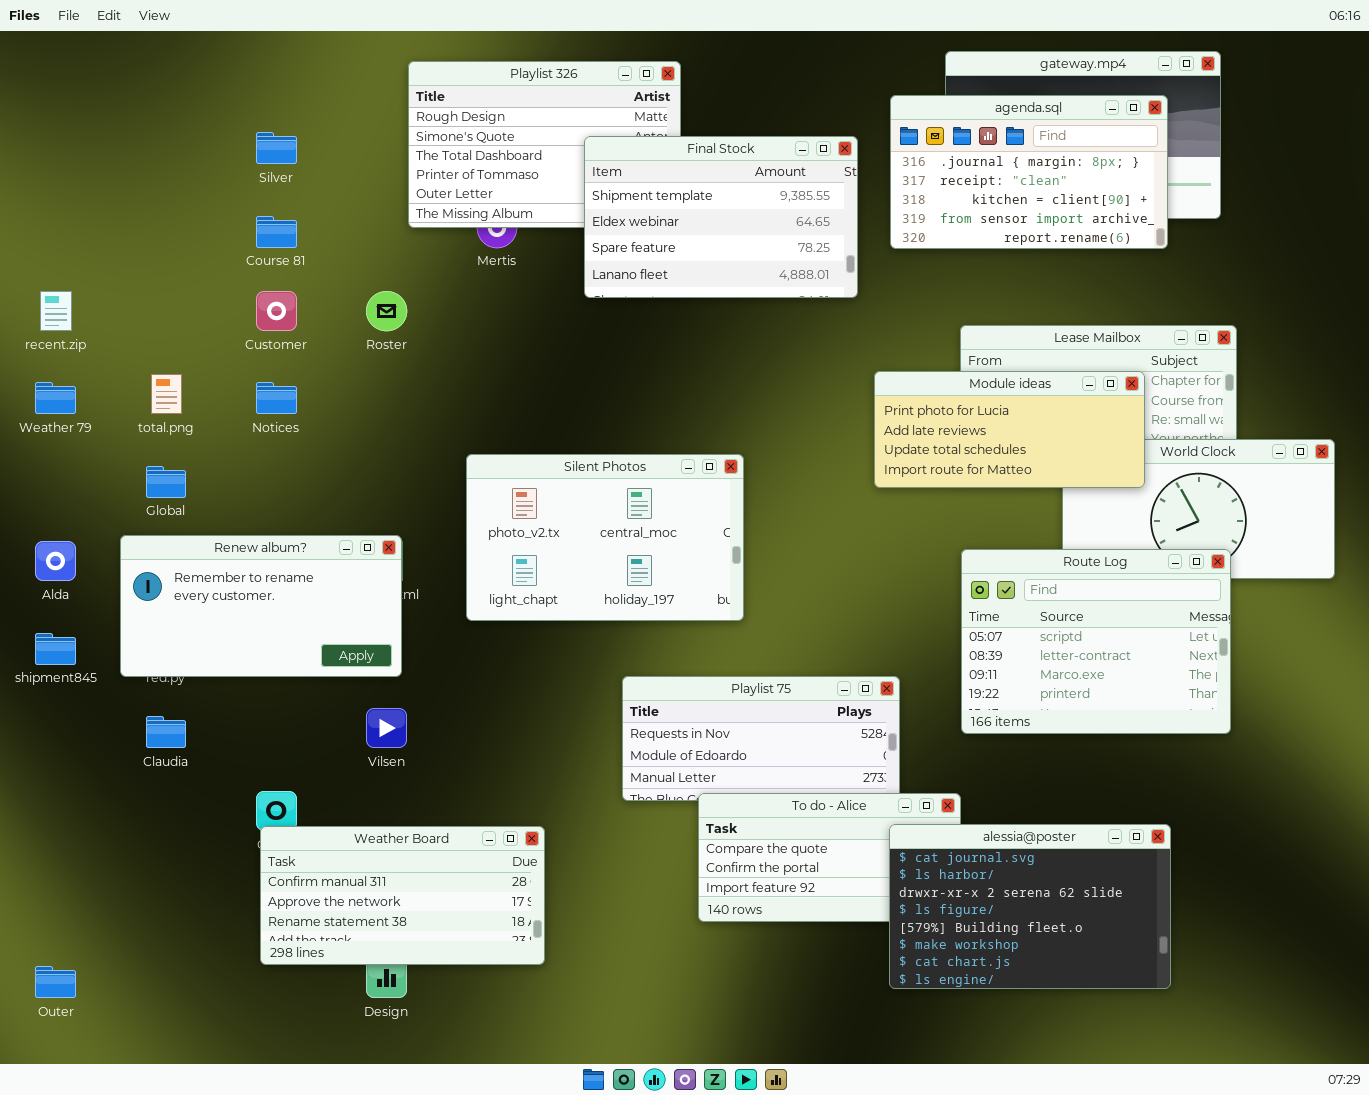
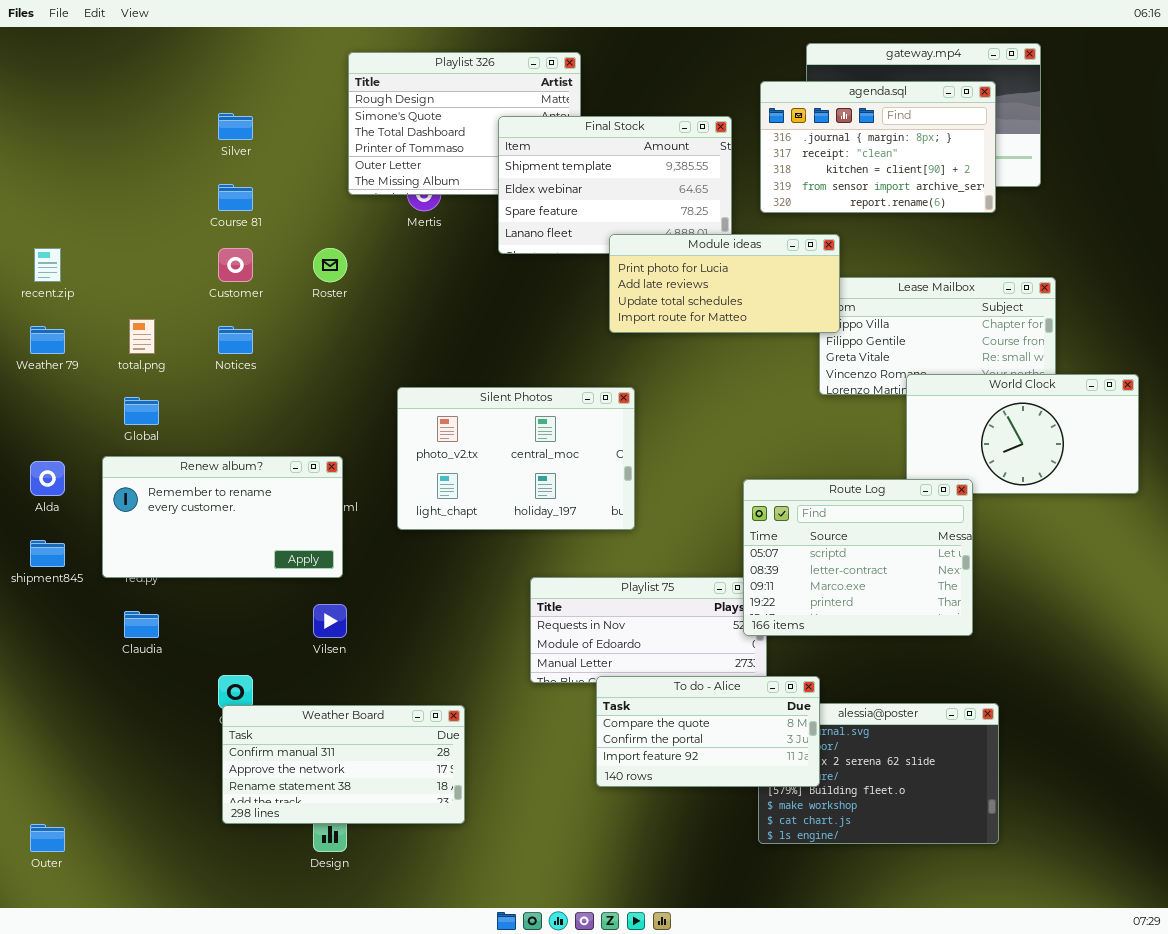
Module ideas: [874,371,1145,488] -> [609,234,840,333], moved
Route Log: [961,549,1231,734] -> [743,479,973,636], moved
To do - Alice: [698,793,961,922] -> [596,676,820,787], raised

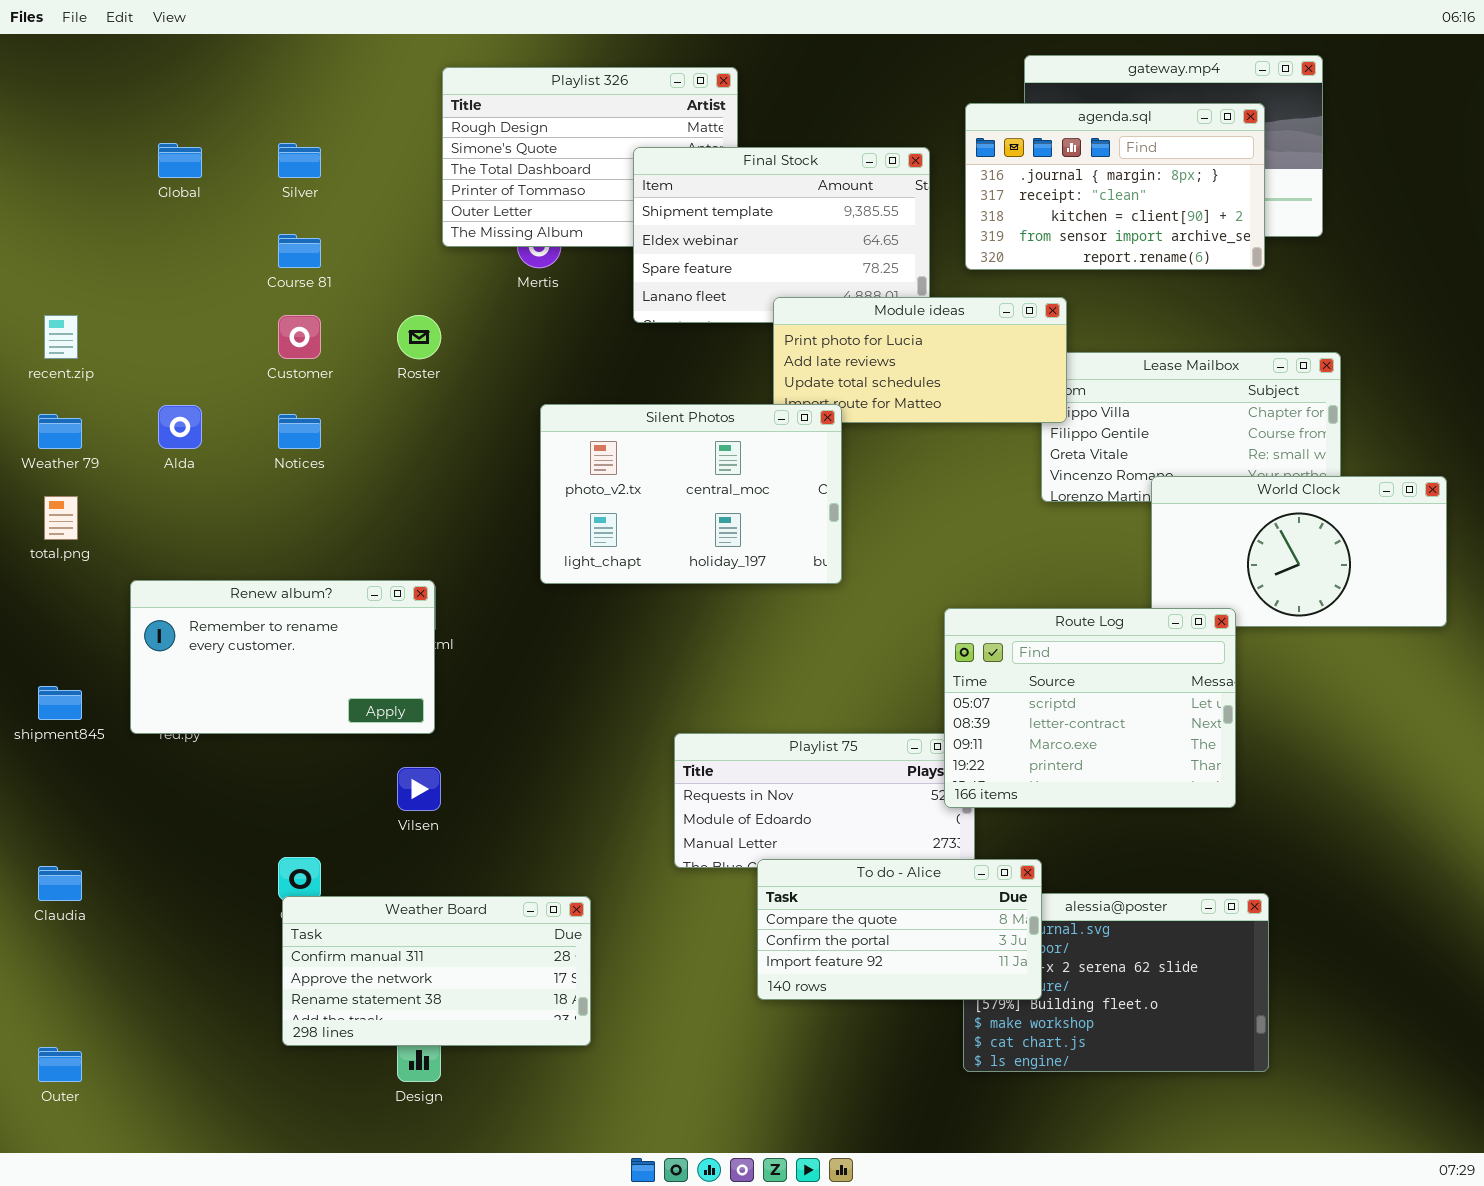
total.png: [129,319,155,354] -> [44,496,78,540], moved
Silent Photos: [397,387,635,530] -> [540,404,842,584], moved
Global: [124,397,159,425] -> [158,143,202,178], moved
Alda: [30,461,65,496] -> [158,405,202,449], moved
Claudia: [124,611,159,638] -> [38,866,82,901], moved

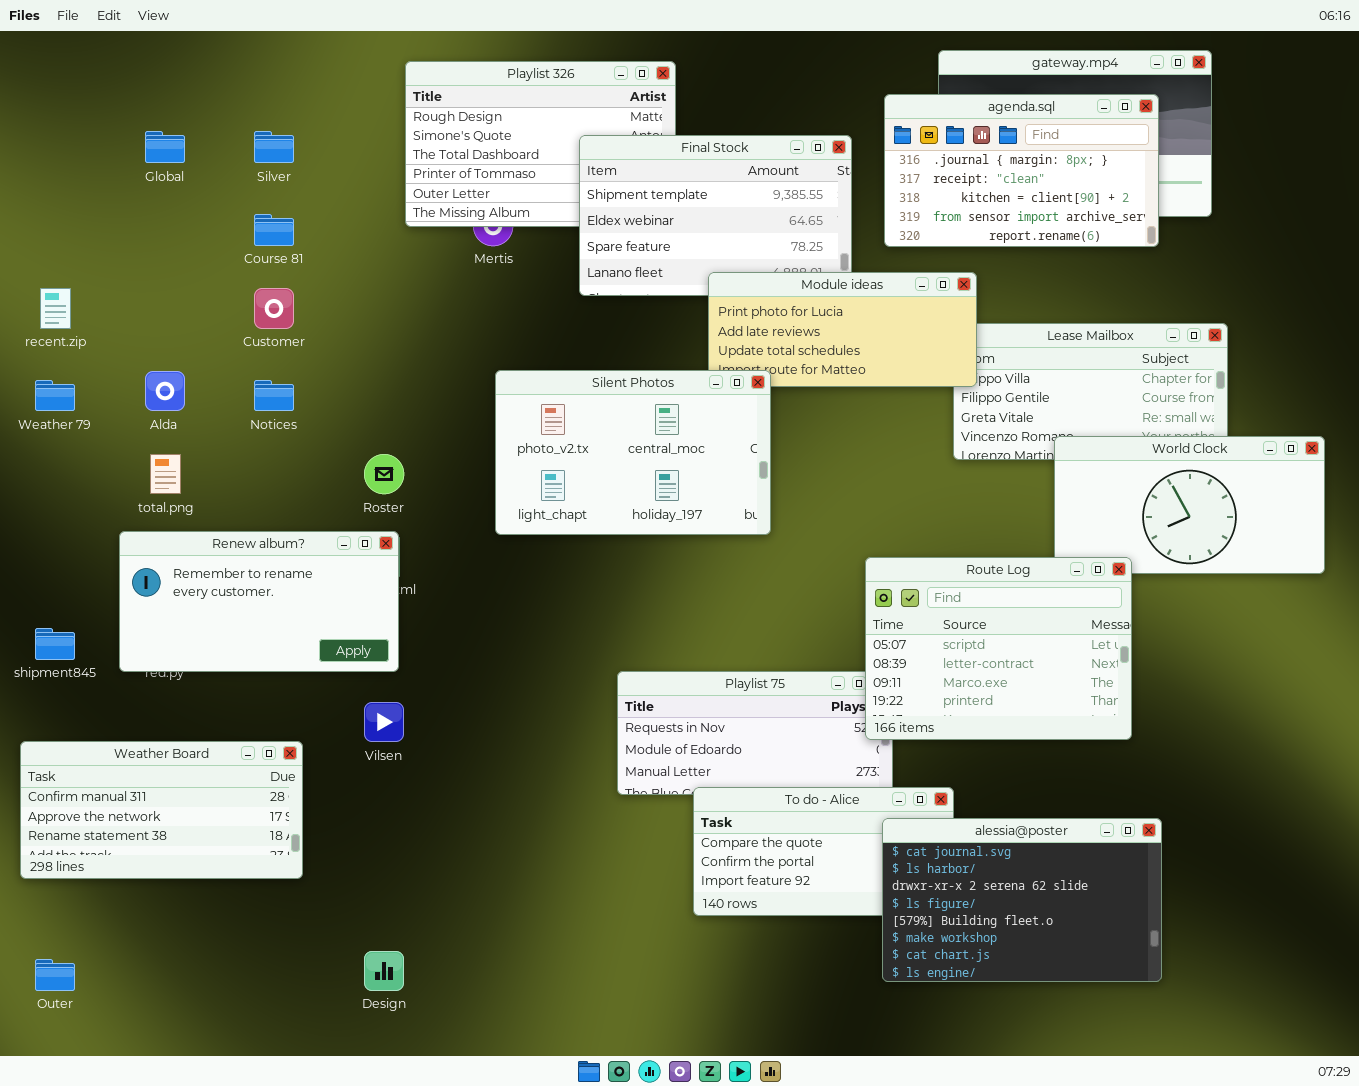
Roster: [397,315,441,359] -> [364,454,404,494], moved
total.png: [44,496,78,540] -> [150,454,181,494], moved
alessia@poster: [963,893,1269,1072] -> [882,818,1162,982], raised
Weather Board: [282,896,591,1046] -> [20,741,303,879], moved

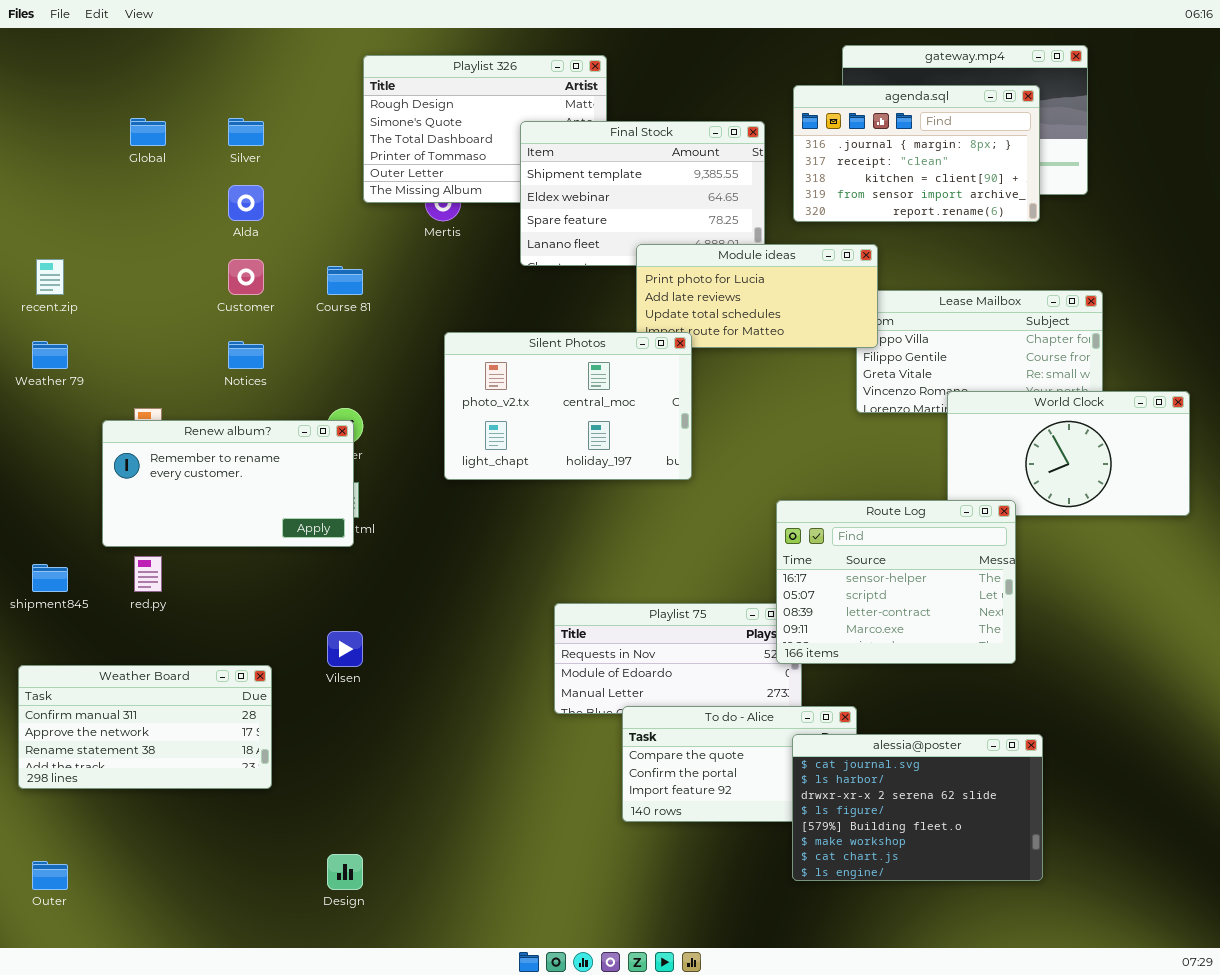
Course 81: [254,214,294,246] -> [327,266,363,295], moved
Alda: [145,371,185,411] -> [228,185,264,221], moved
Renew album?: [119,531,399,672] -> [102,420,354,547], moved
Route Log: [865,557,1132,740] -> [776,500,1016,664], scrolled up 1 row

